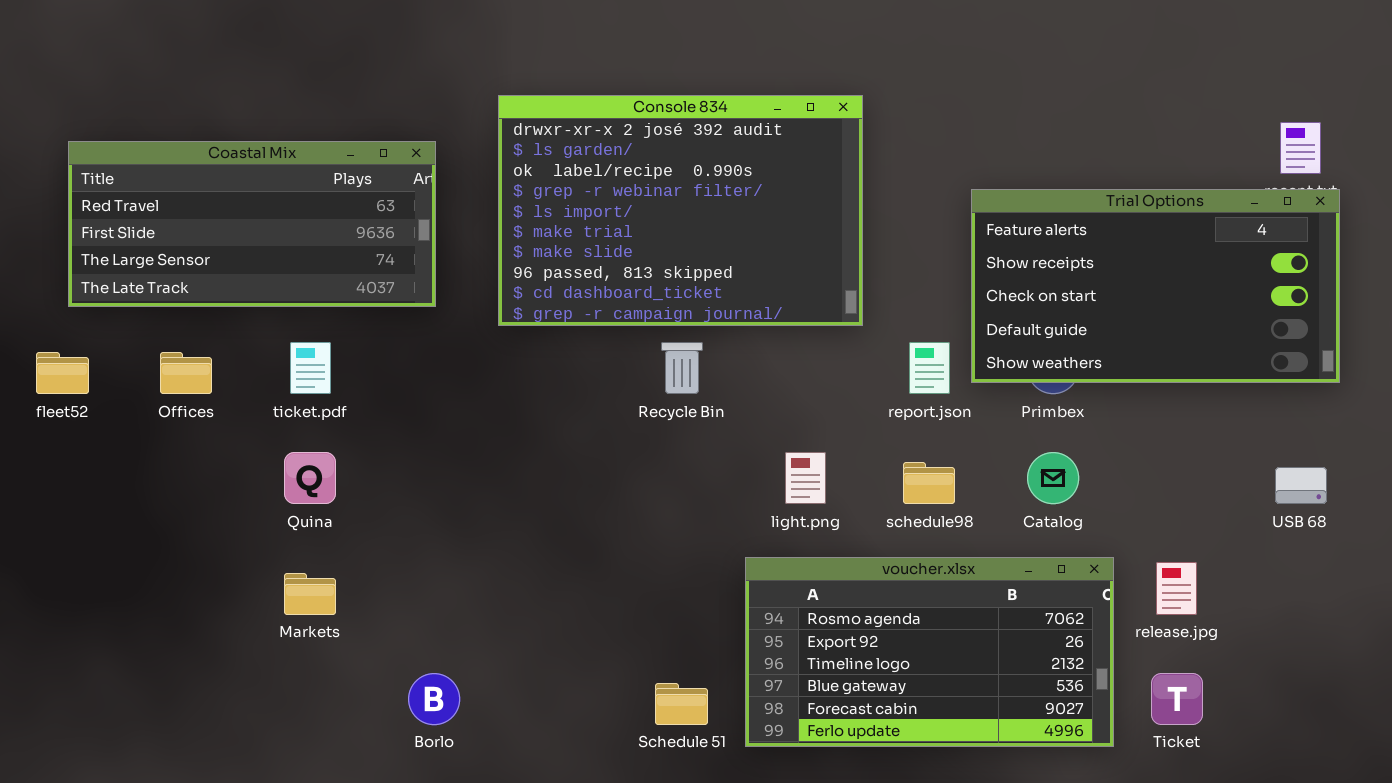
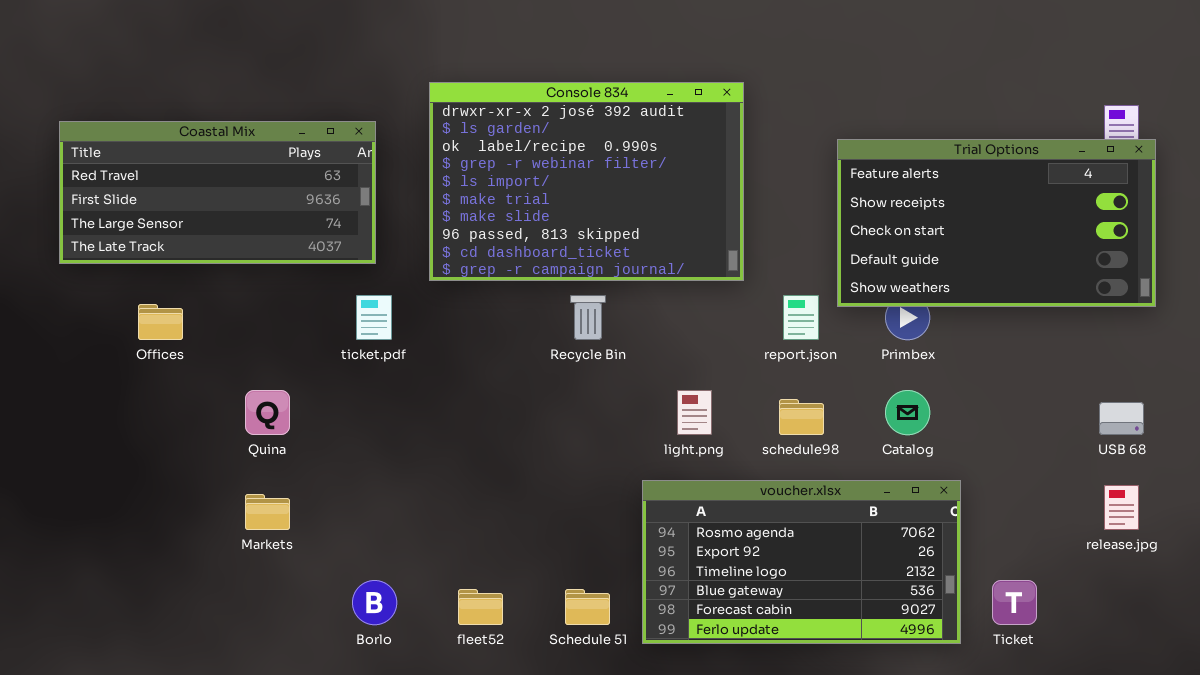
Trial Options: [971,189,1340,383] -> [837,139,1156,307], moved
ticket.pdf: [290,342,331,394] -> [356,295,392,340], moved
fleet52: [36,352,89,394] -> [458,589,503,625], moved
release.jpg: [1156,562,1197,615] -> [1104,485,1139,530], moved

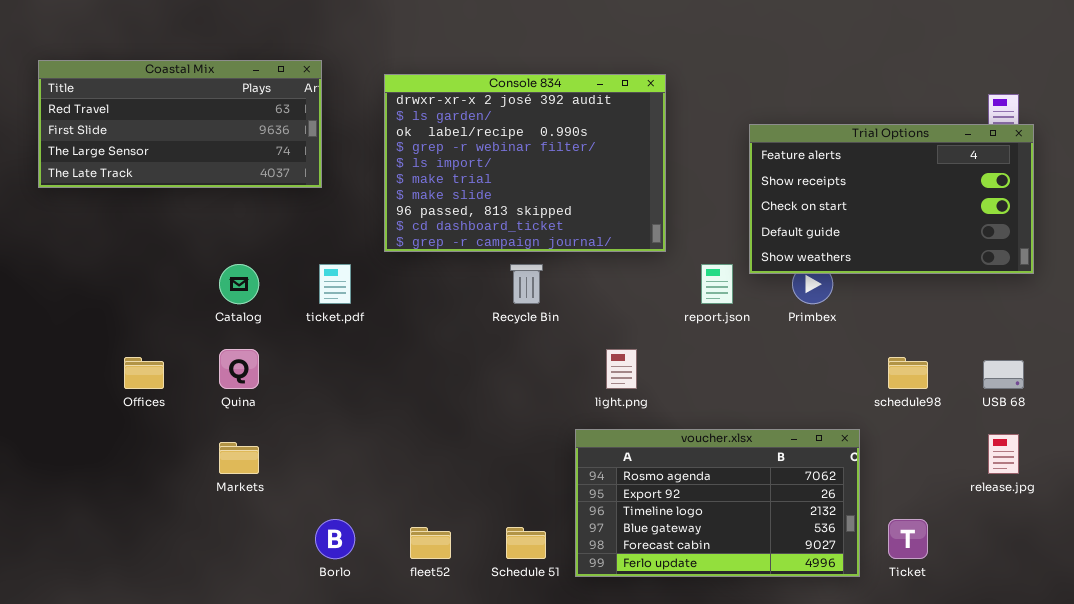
Coastal Mix: [59,121,376,264] -> [38,60,322,188], moved
Offices: [138,304,183,340] -> [124,357,164,389], moved
Catalog: [885,390,930,435] -> [219,264,259,304], moved
schedule98: [779,399,824,435] -> [888,357,928,389], moved

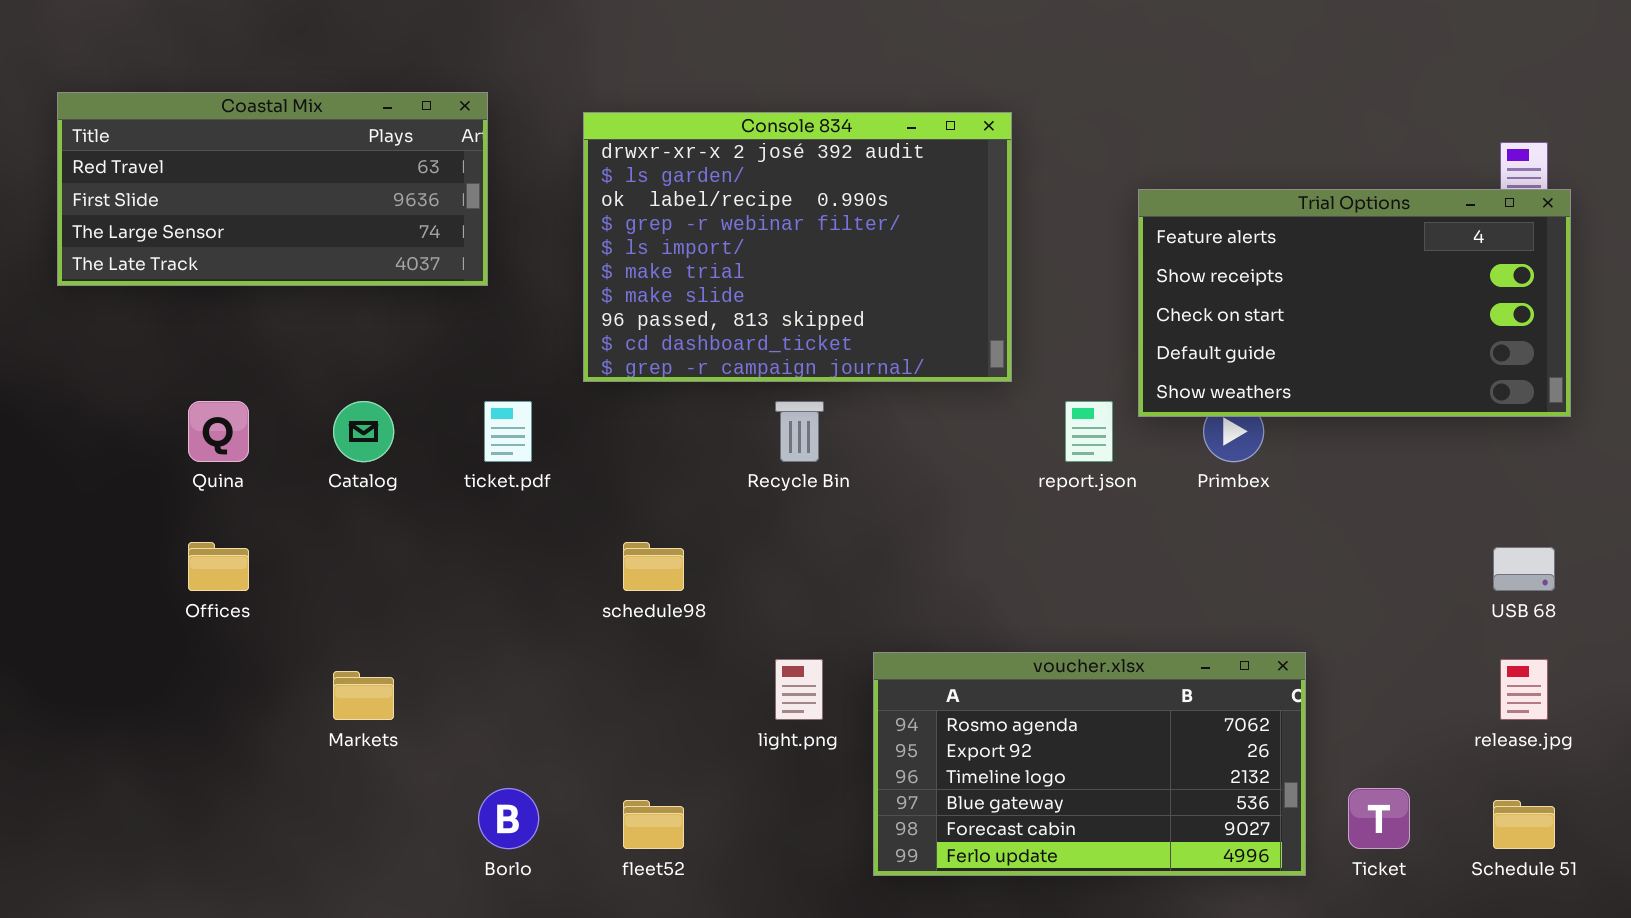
Quina: [219,349,259,389] -> [188,401,249,462], moved
light.png: [606,349,637,389] -> [775,659,823,720], moved
schedule98: [888,357,928,389] -> [623,542,684,591], moved
Schedule 51: [506,527,546,559] -> [1493,800,1555,849], moved

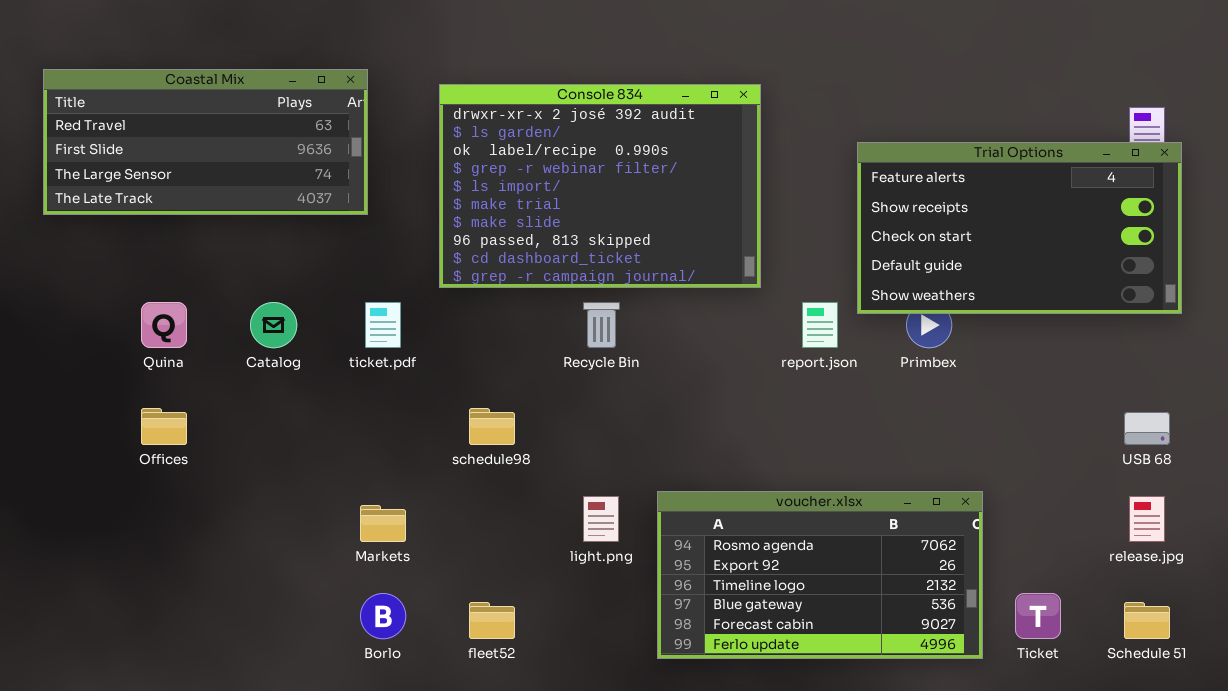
Markets: [333,671,394,720] -> [360,505,406,542], moved

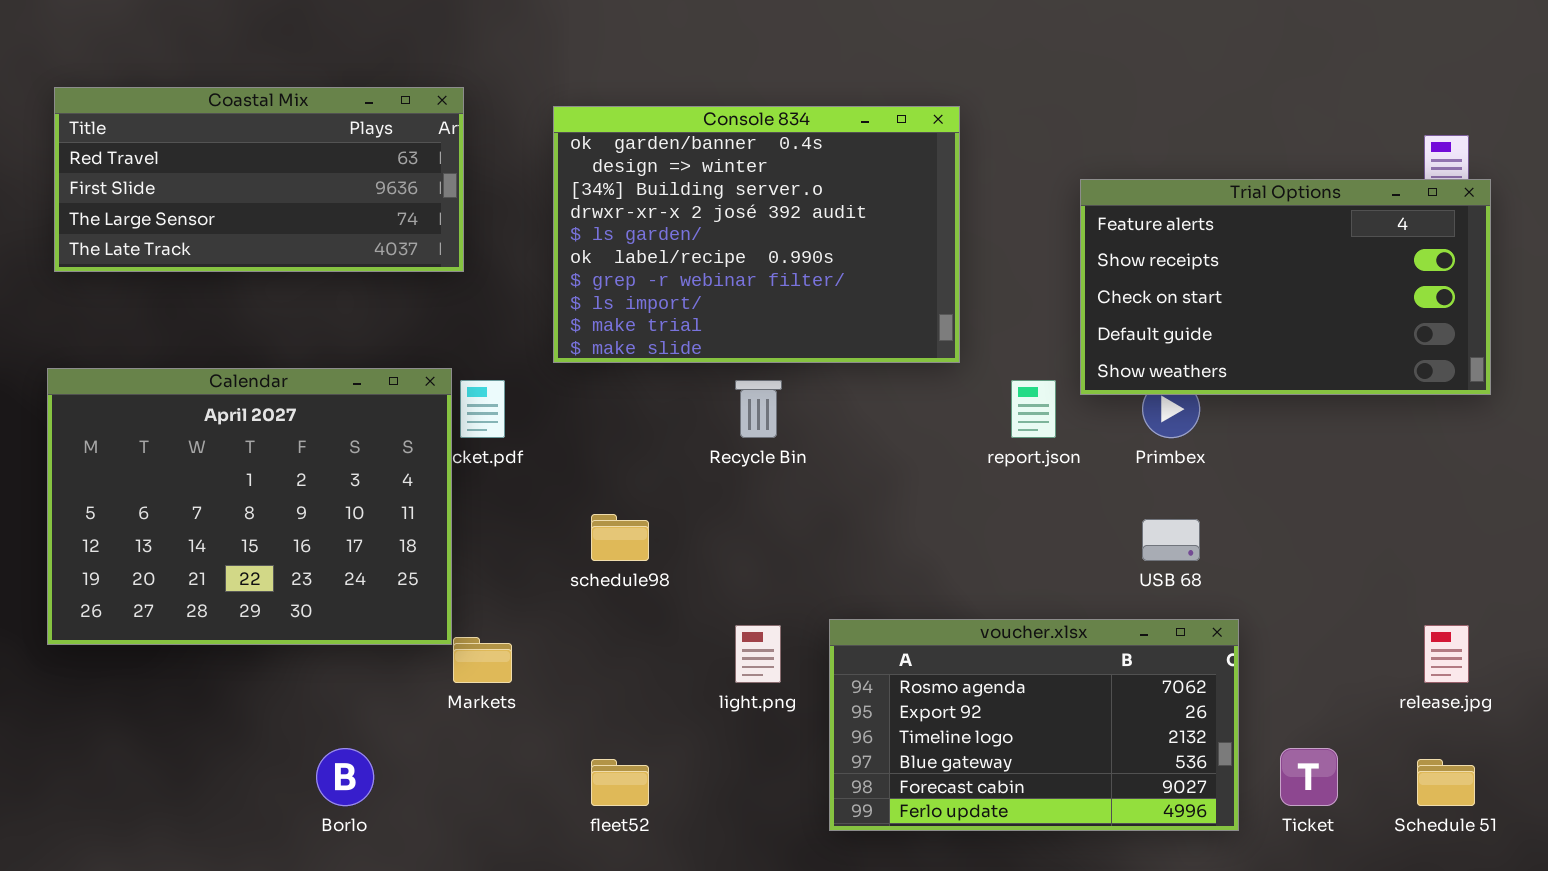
Console 834: [439,84,761,288] -> [553,106,960,363], scrolled up 3 rows
Calendar: none -> [47,368,452,645], opened
USB 68: [1124,412,1170,445] -> [1142,519,1200,561], moved
Borlo: [360,593,406,639] -> [316,748,374,806], moved

